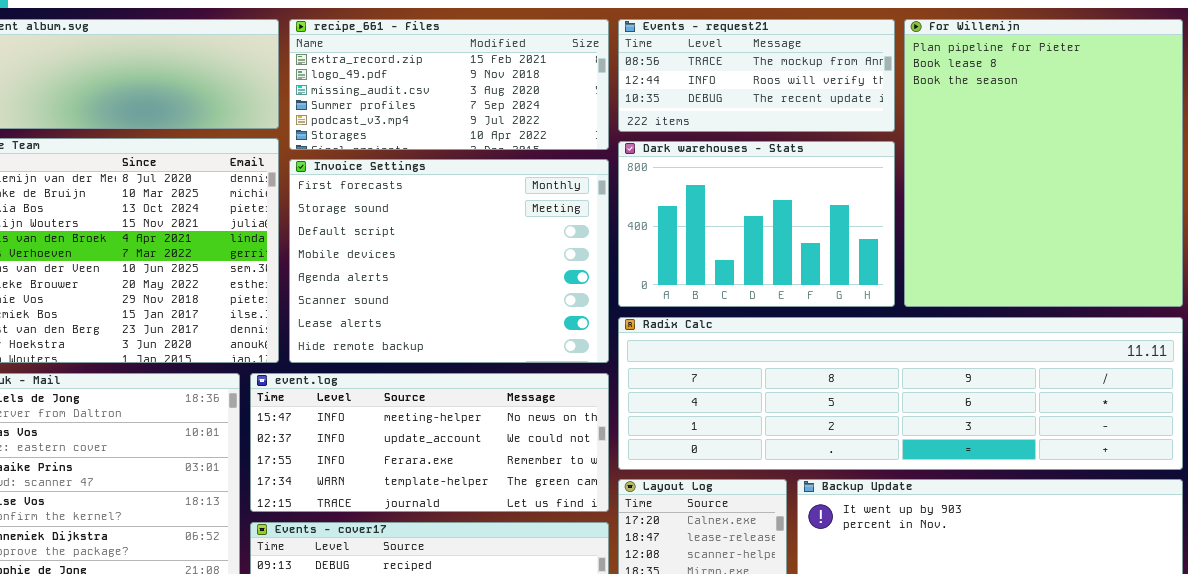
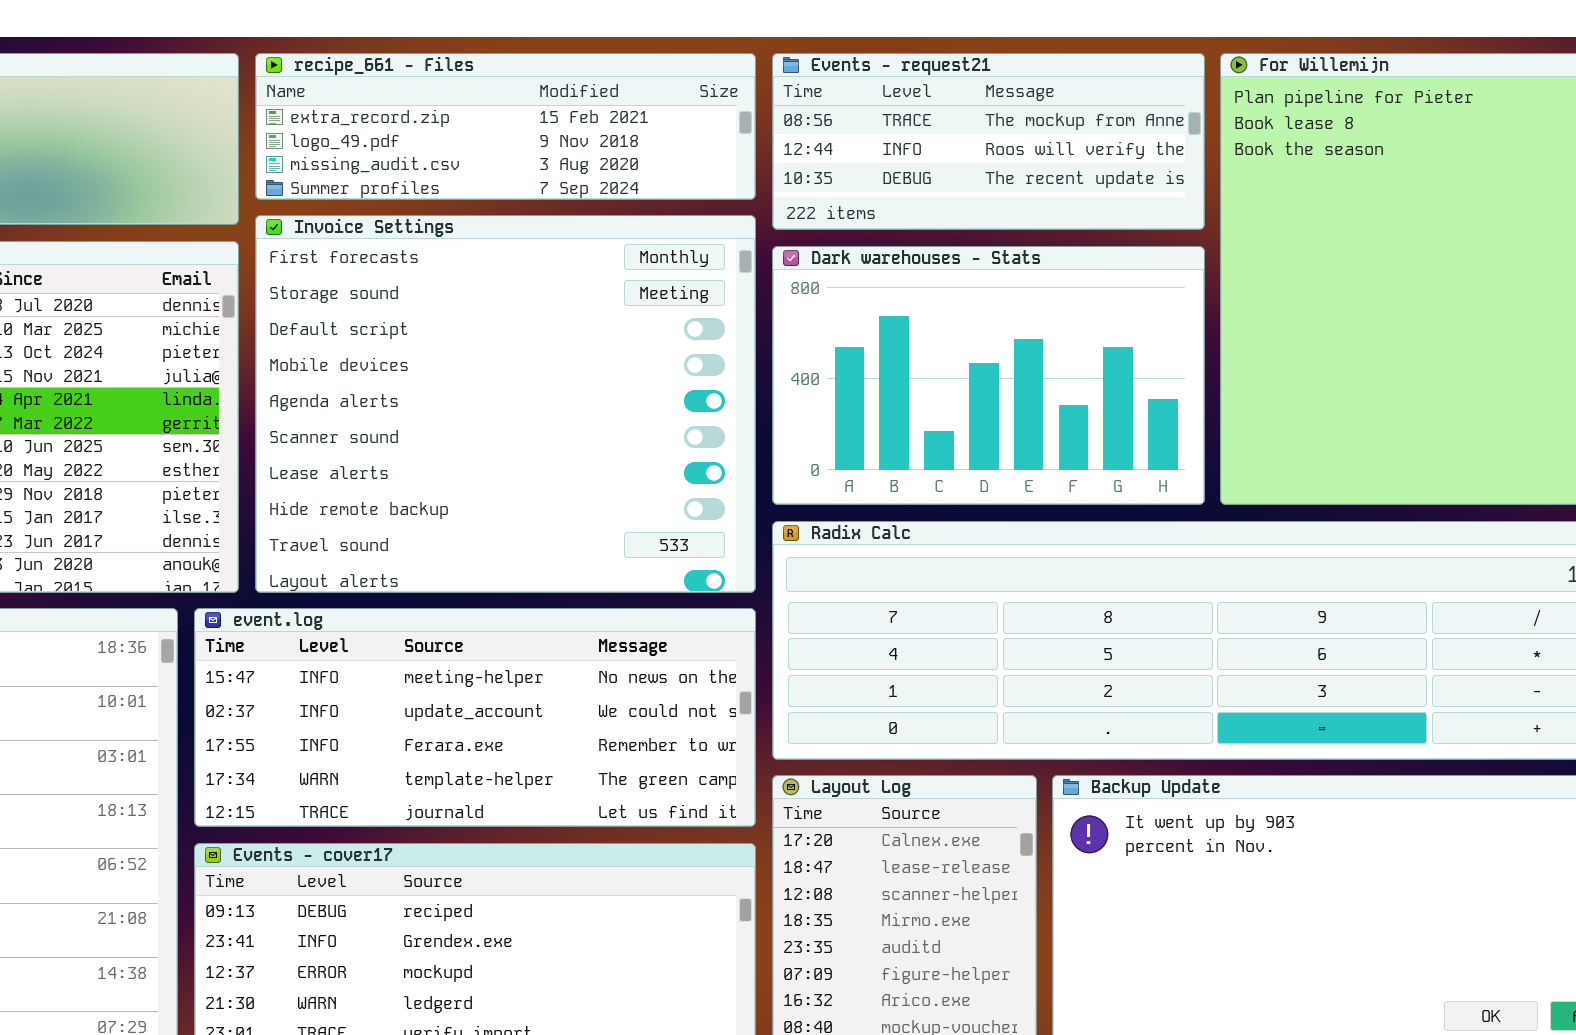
recipe_661 - Files: [289,19,609,150] -> [255,53,756,200], resized
Invoice Settings: [289,159,609,363] -> [255,215,756,593], resized

